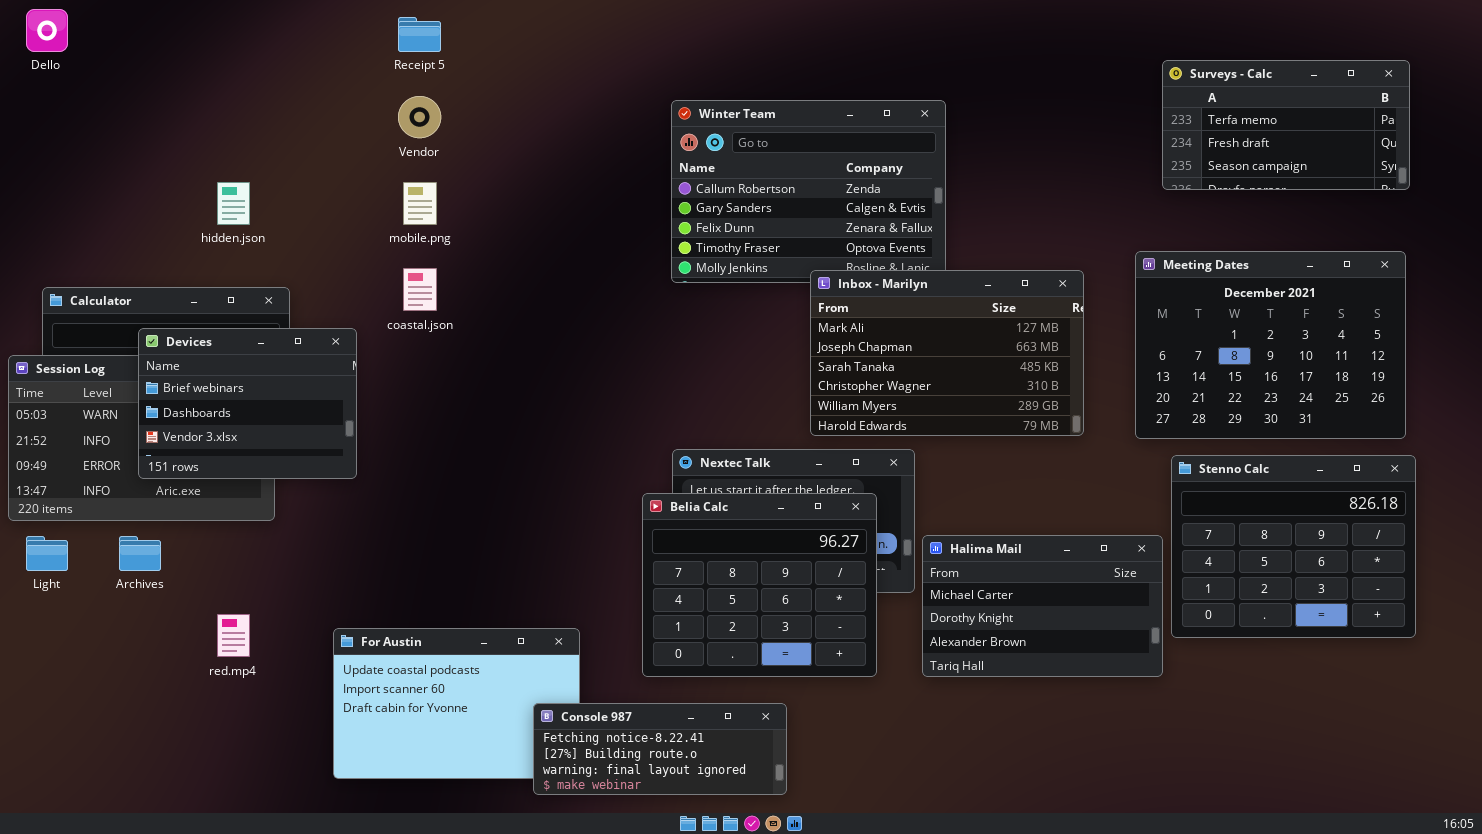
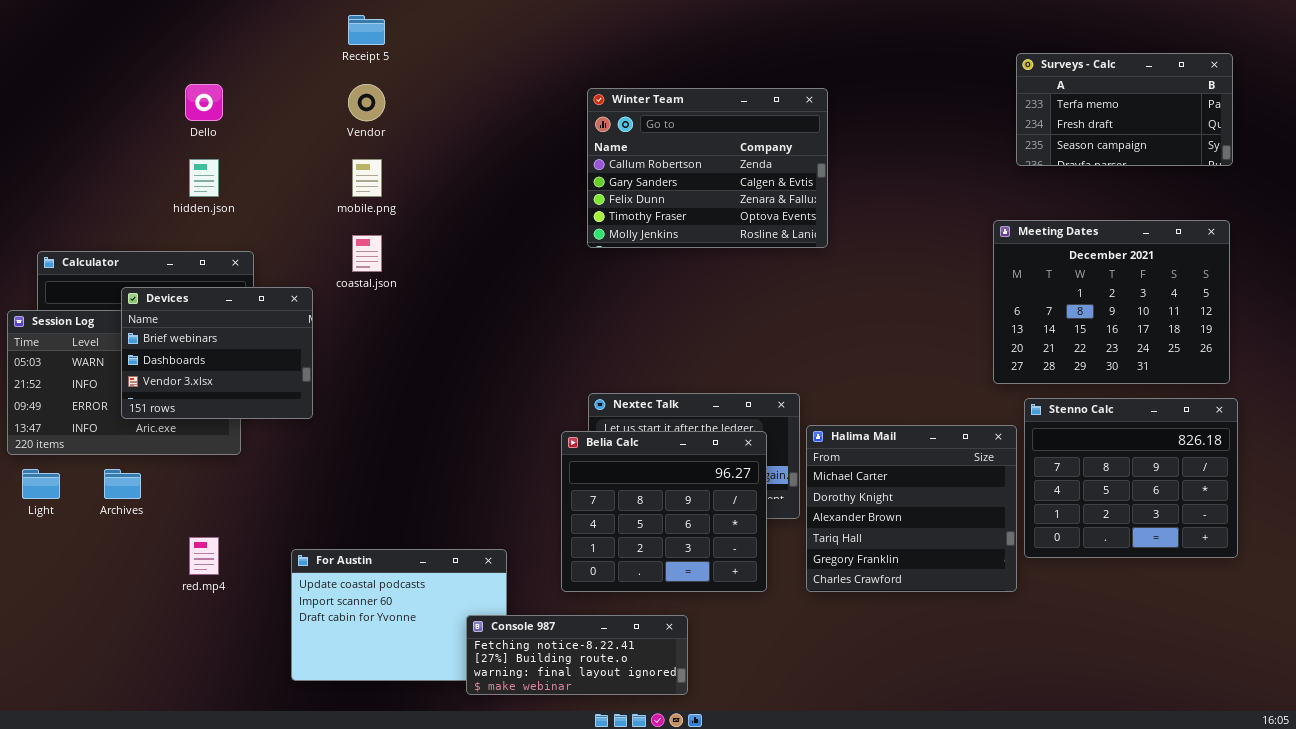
Dello: [26,9,68,52] -> [185,84,223,121], moved
Inbox - Marilyn: [810,270,1084,436] -> none, closed
Halima Mail: [922,535,1163,677] -> [806,425,1017,592], resized

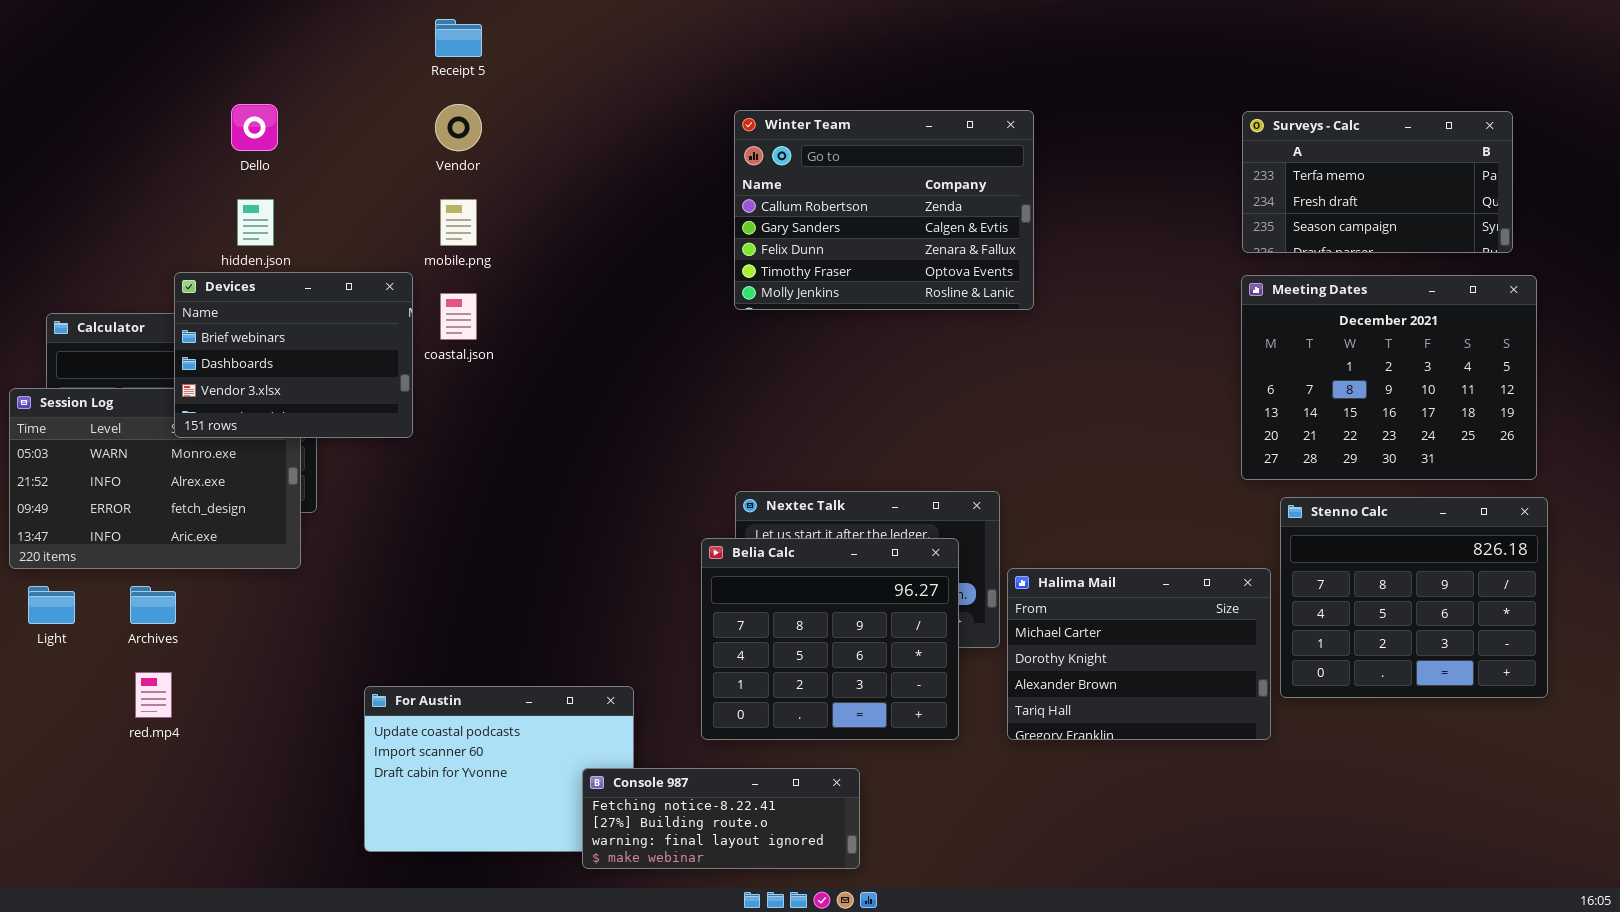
Surveys - Calc: [1016,53,1233,166] -> [1242,111,1513,253], moved
Devices: [121,287,313,419] -> [174,272,413,438], moved
Halima Mail: [806,425,1017,592] -> [1007,568,1271,740], resized
red.mp4: [189,537,219,575] -> [135,672,172,718], moved

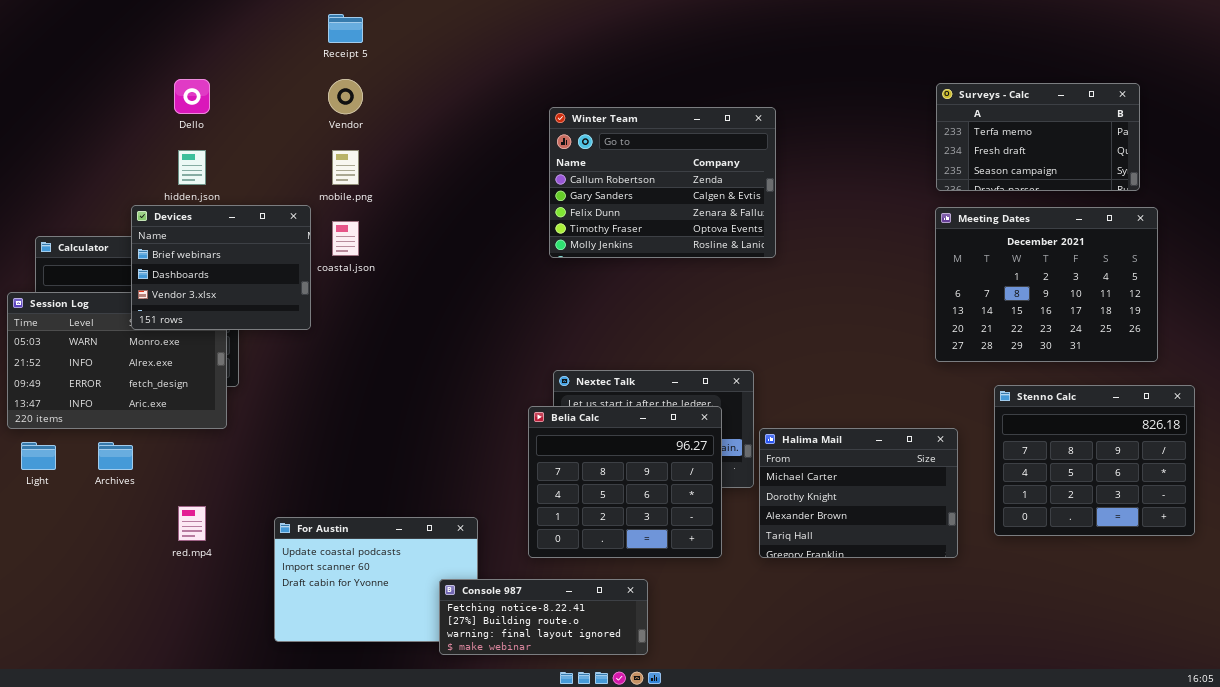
Winter Team: [734,110,1034,310] -> [549,107,776,258], moved
Stenno Calc: [1280,497,1548,698] -> [994,385,1195,536], moved
red.mp4: [135,672,172,718] -> [178,506,206,541], moved

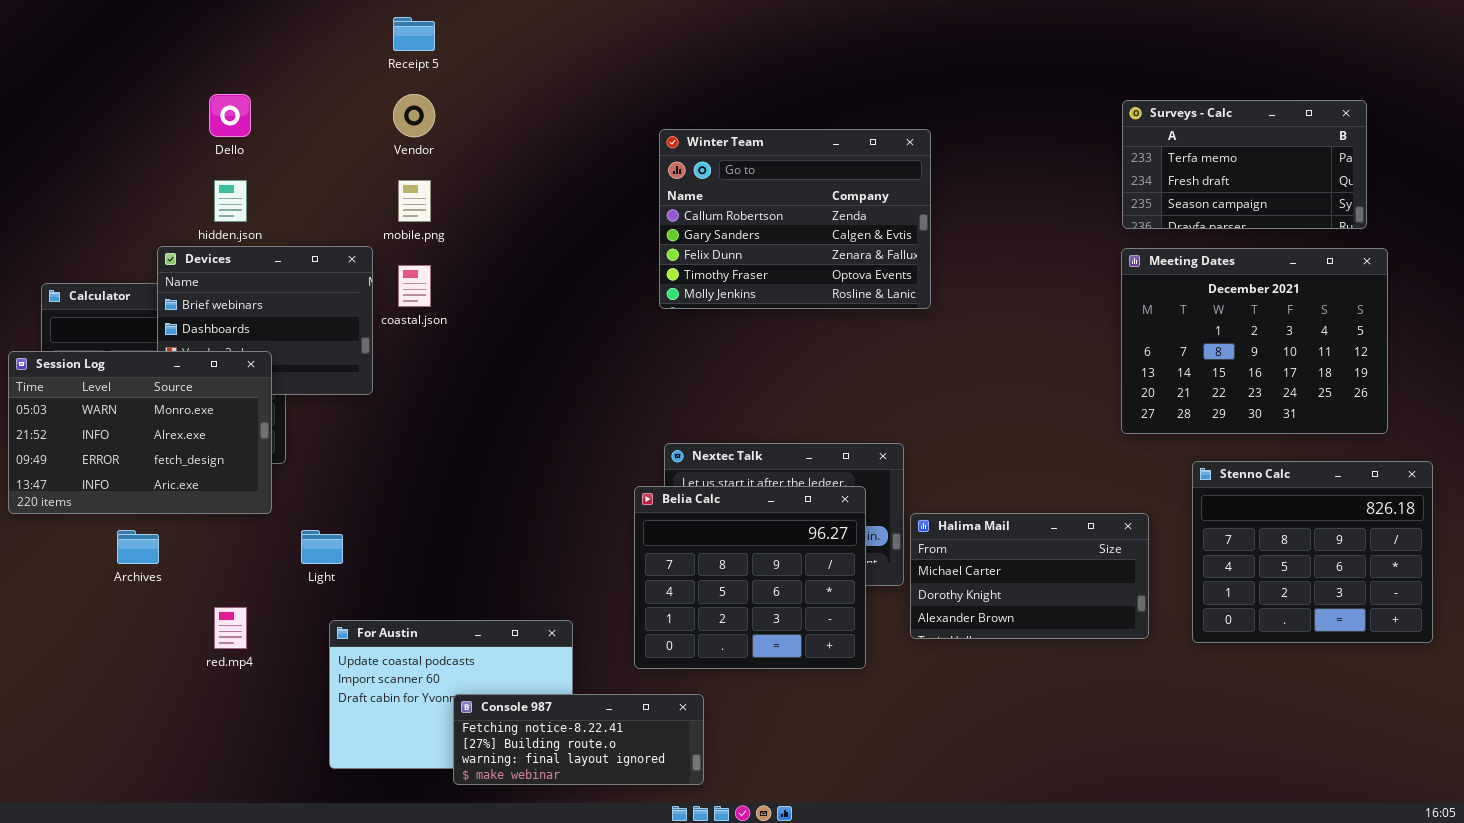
Session Log: [7,292,227,429] -> [8,351,272,514], raised
Halima Mail: [759,428,958,558] -> [910,513,1149,639], resized
Light: [21,442,56,470] -> [301,530,343,564], moved
Console 987: [439,579,648,655] -> [453,694,704,785], moved

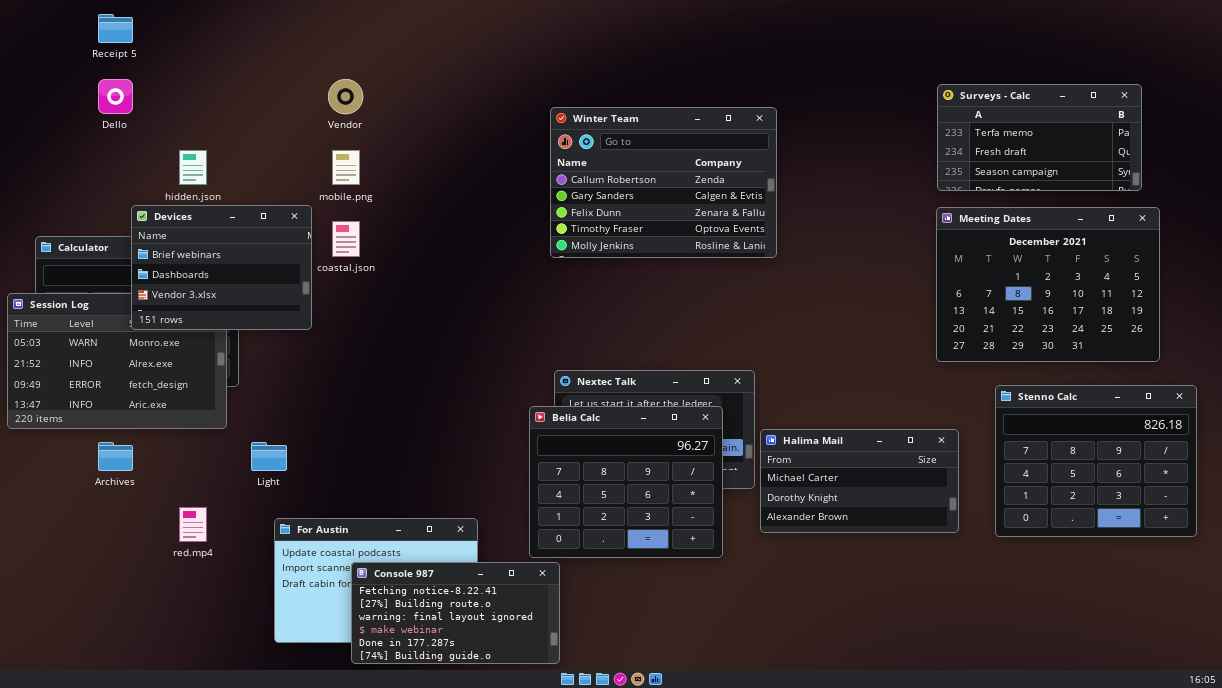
Receipt 5: [393,17,435,51] -> [98,14,133,43], moved
Dello: [209,94,251,137] -> [98,79,133,114], moved
Devices: [157,246,373,395] -> [131,205,312,330], raised
Console 987: [453,694,704,785] -> [351,562,560,664], moved, resized

